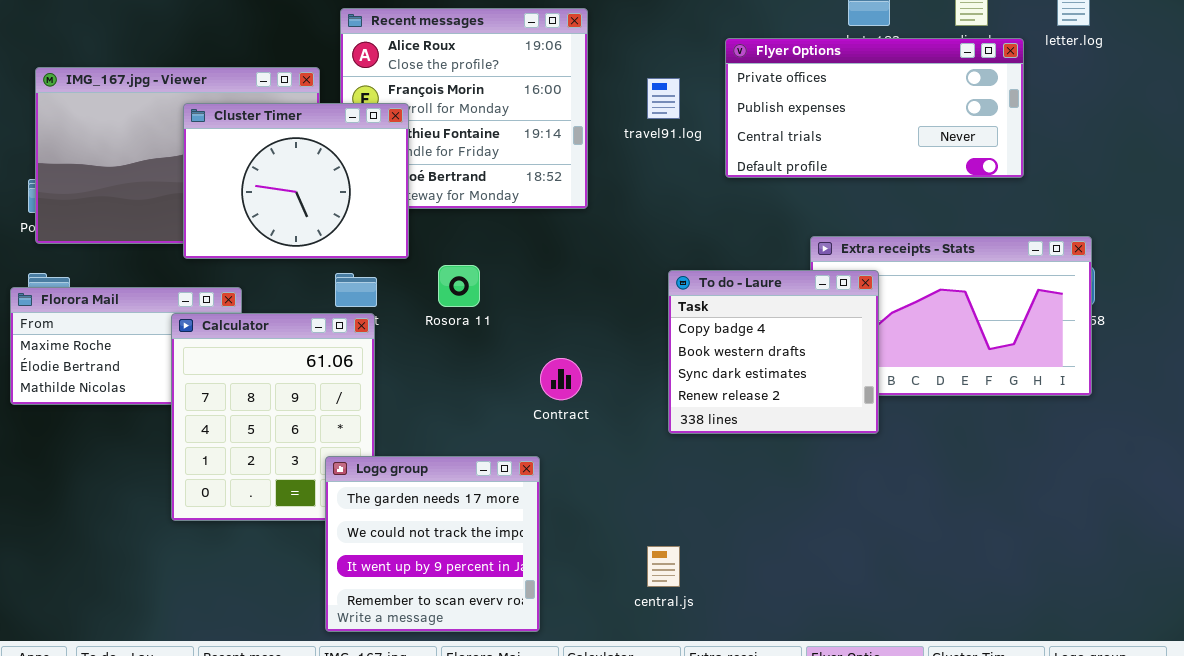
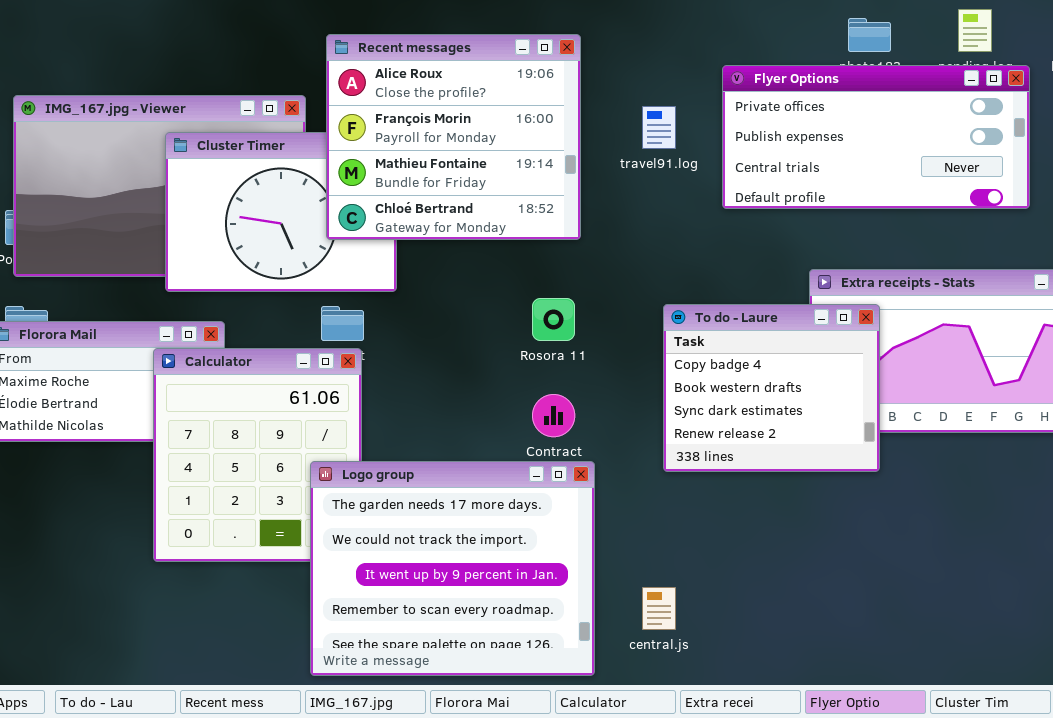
Recent messages: [340,8,588,209] -> [326,34,581,240], raised
Rosora 11: [438,265,480,307] -> [532,298,575,341], moved
Logo group: [325,456,540,632] -> [310,461,595,676], resized

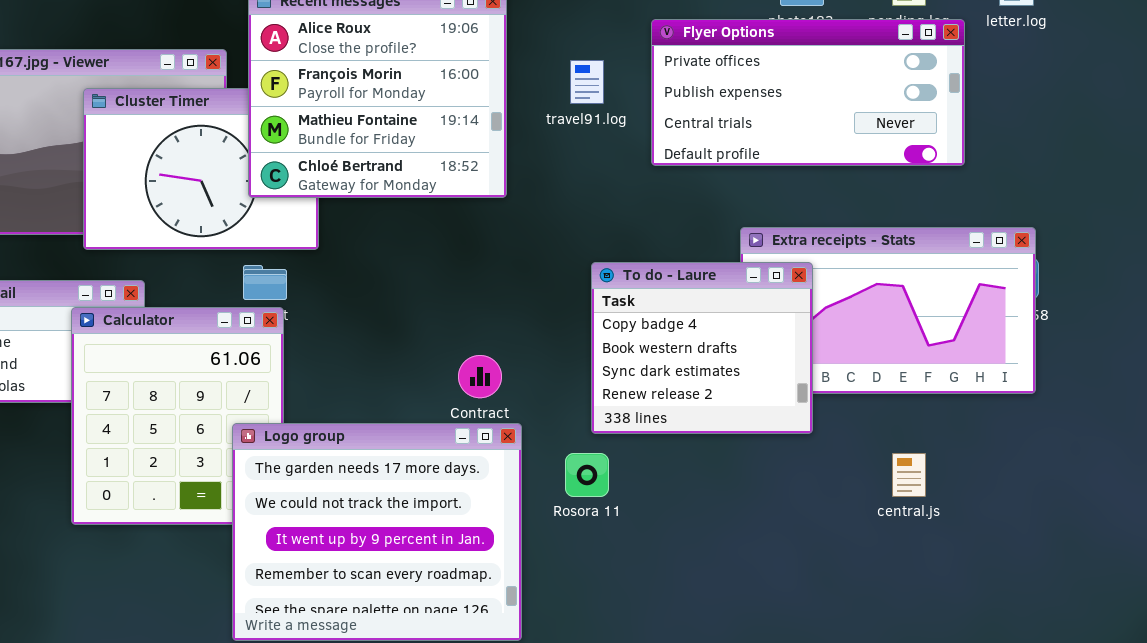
Rosora 11: [532,298,575,341] -> [565,453,609,497], moved
central.js: [642,587,676,630] -> [892,453,926,497], moved

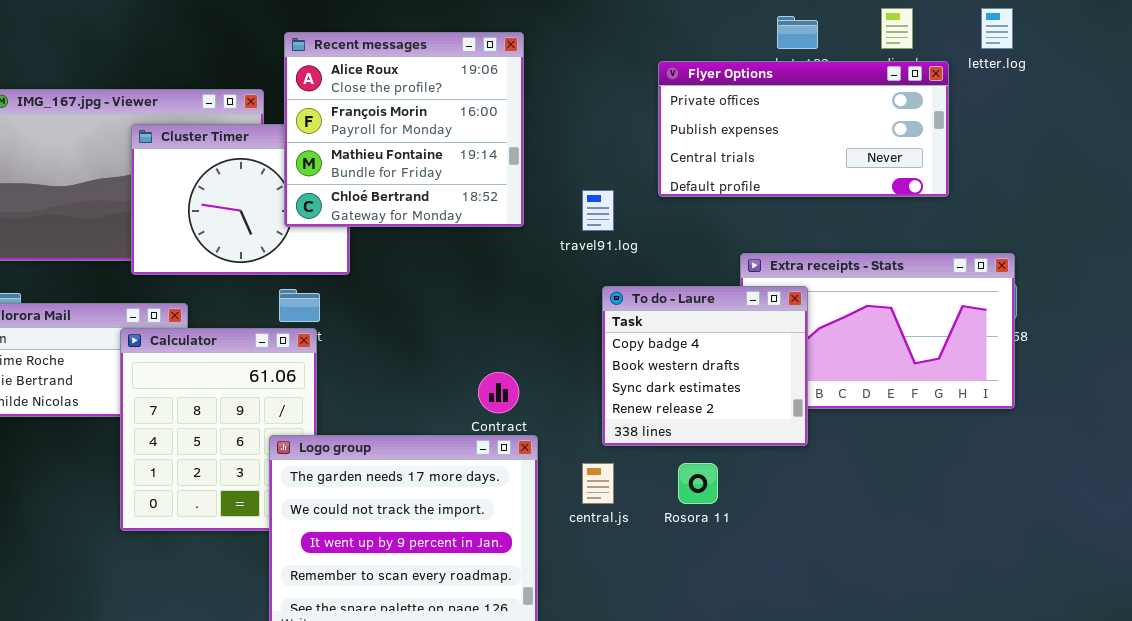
travel91.log: [570,60,604,104] -> [582,190,614,231], moved
Rosora 11: [565,453,609,497] -> [678,463,718,504], moved
central.js: [892,453,926,497] -> [582,463,614,504], moved

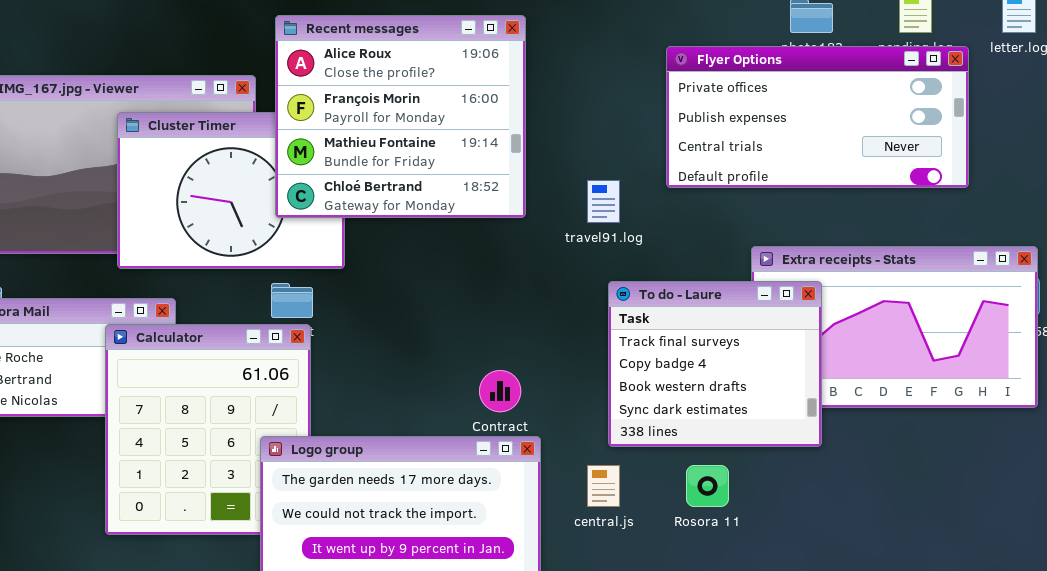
To do - Laure: [602,286,808,446] -> [608,281,822,447], scrolled up 1 row

